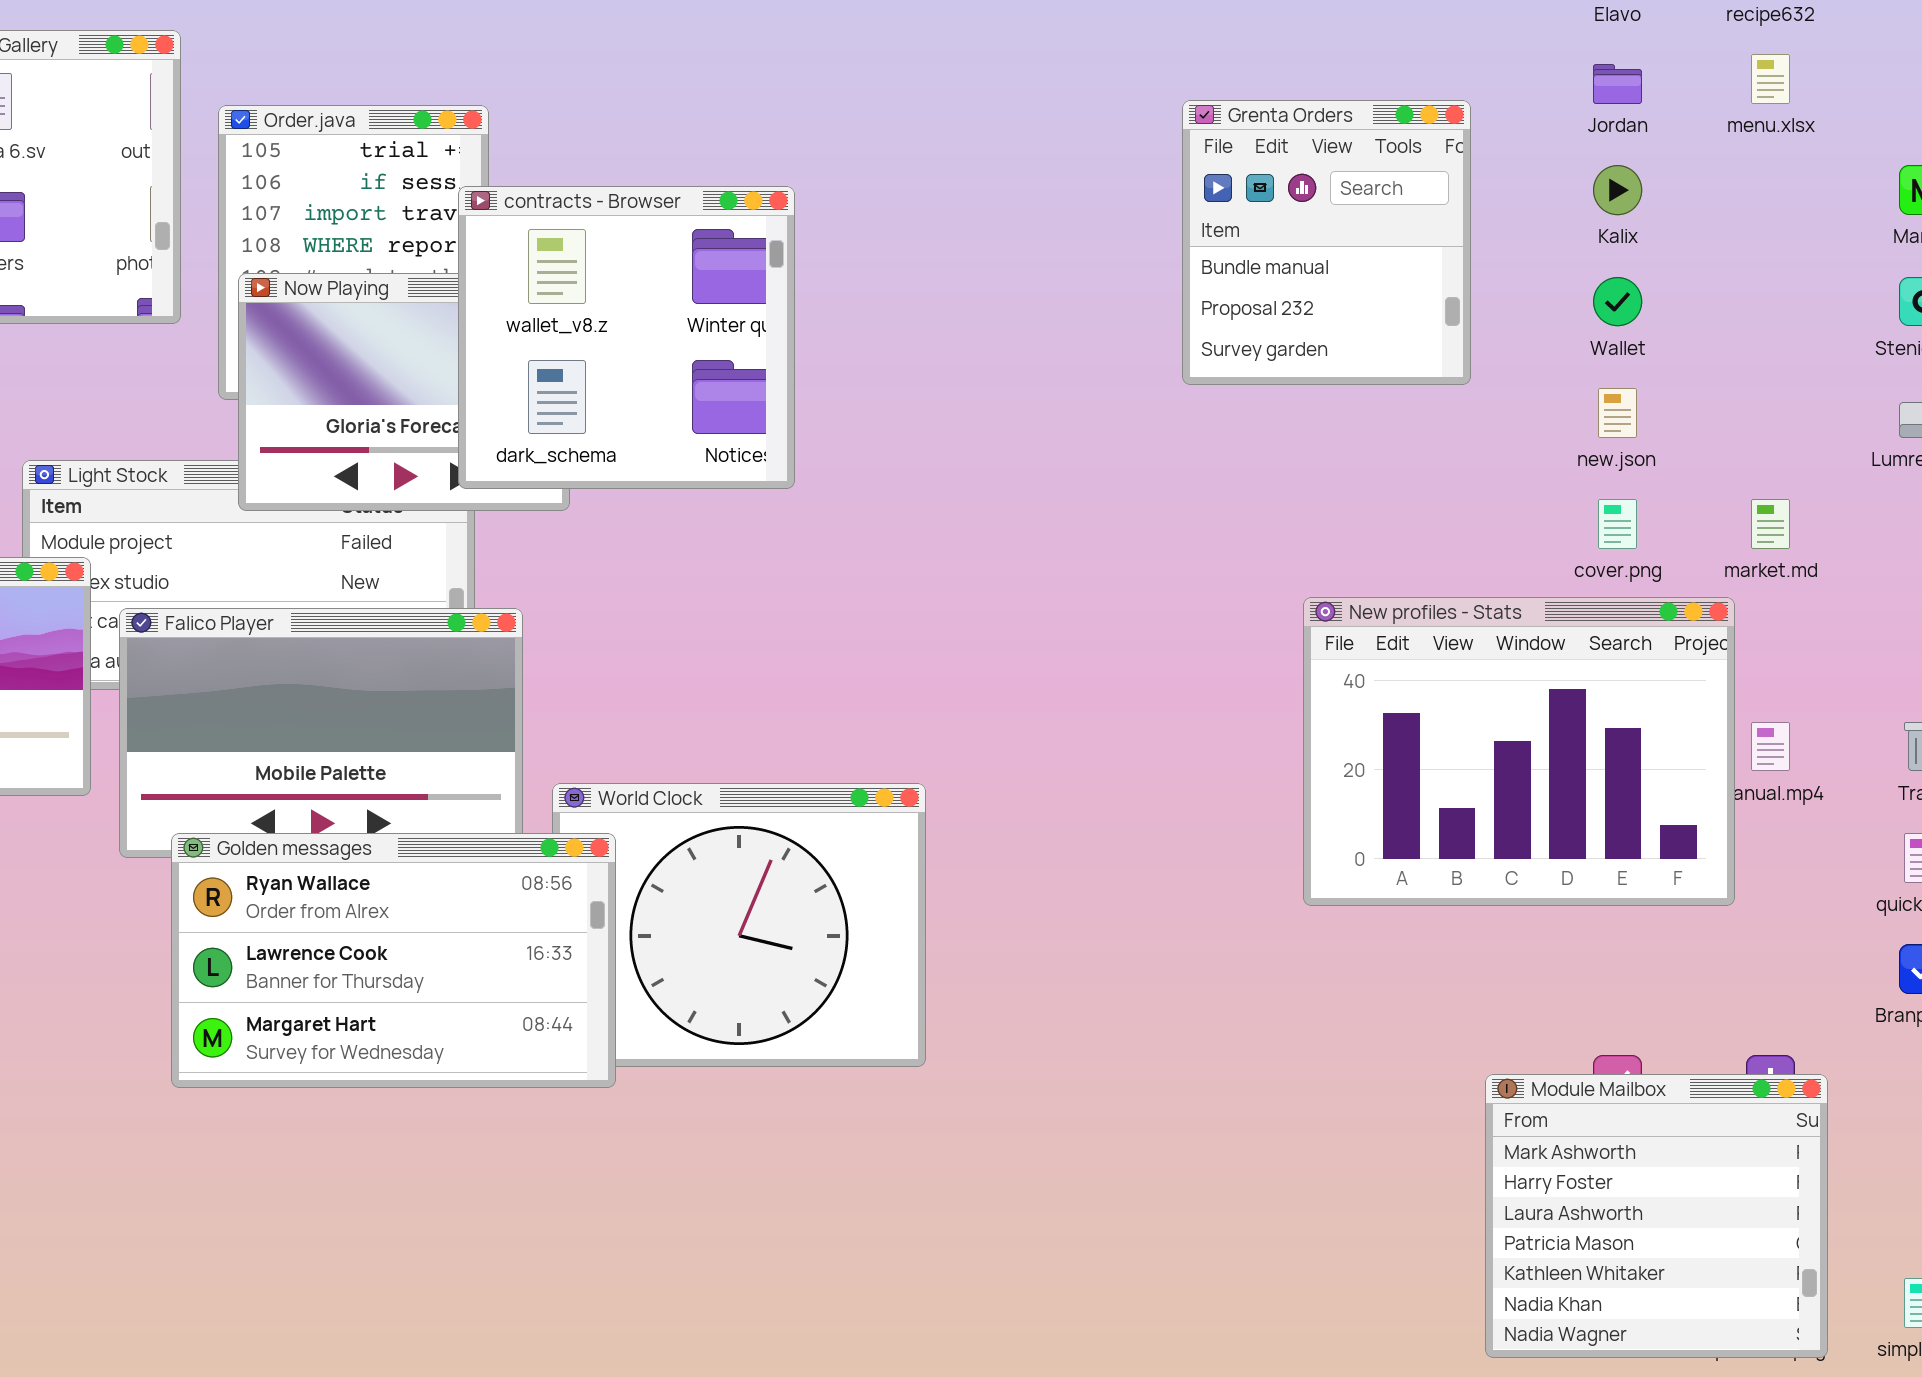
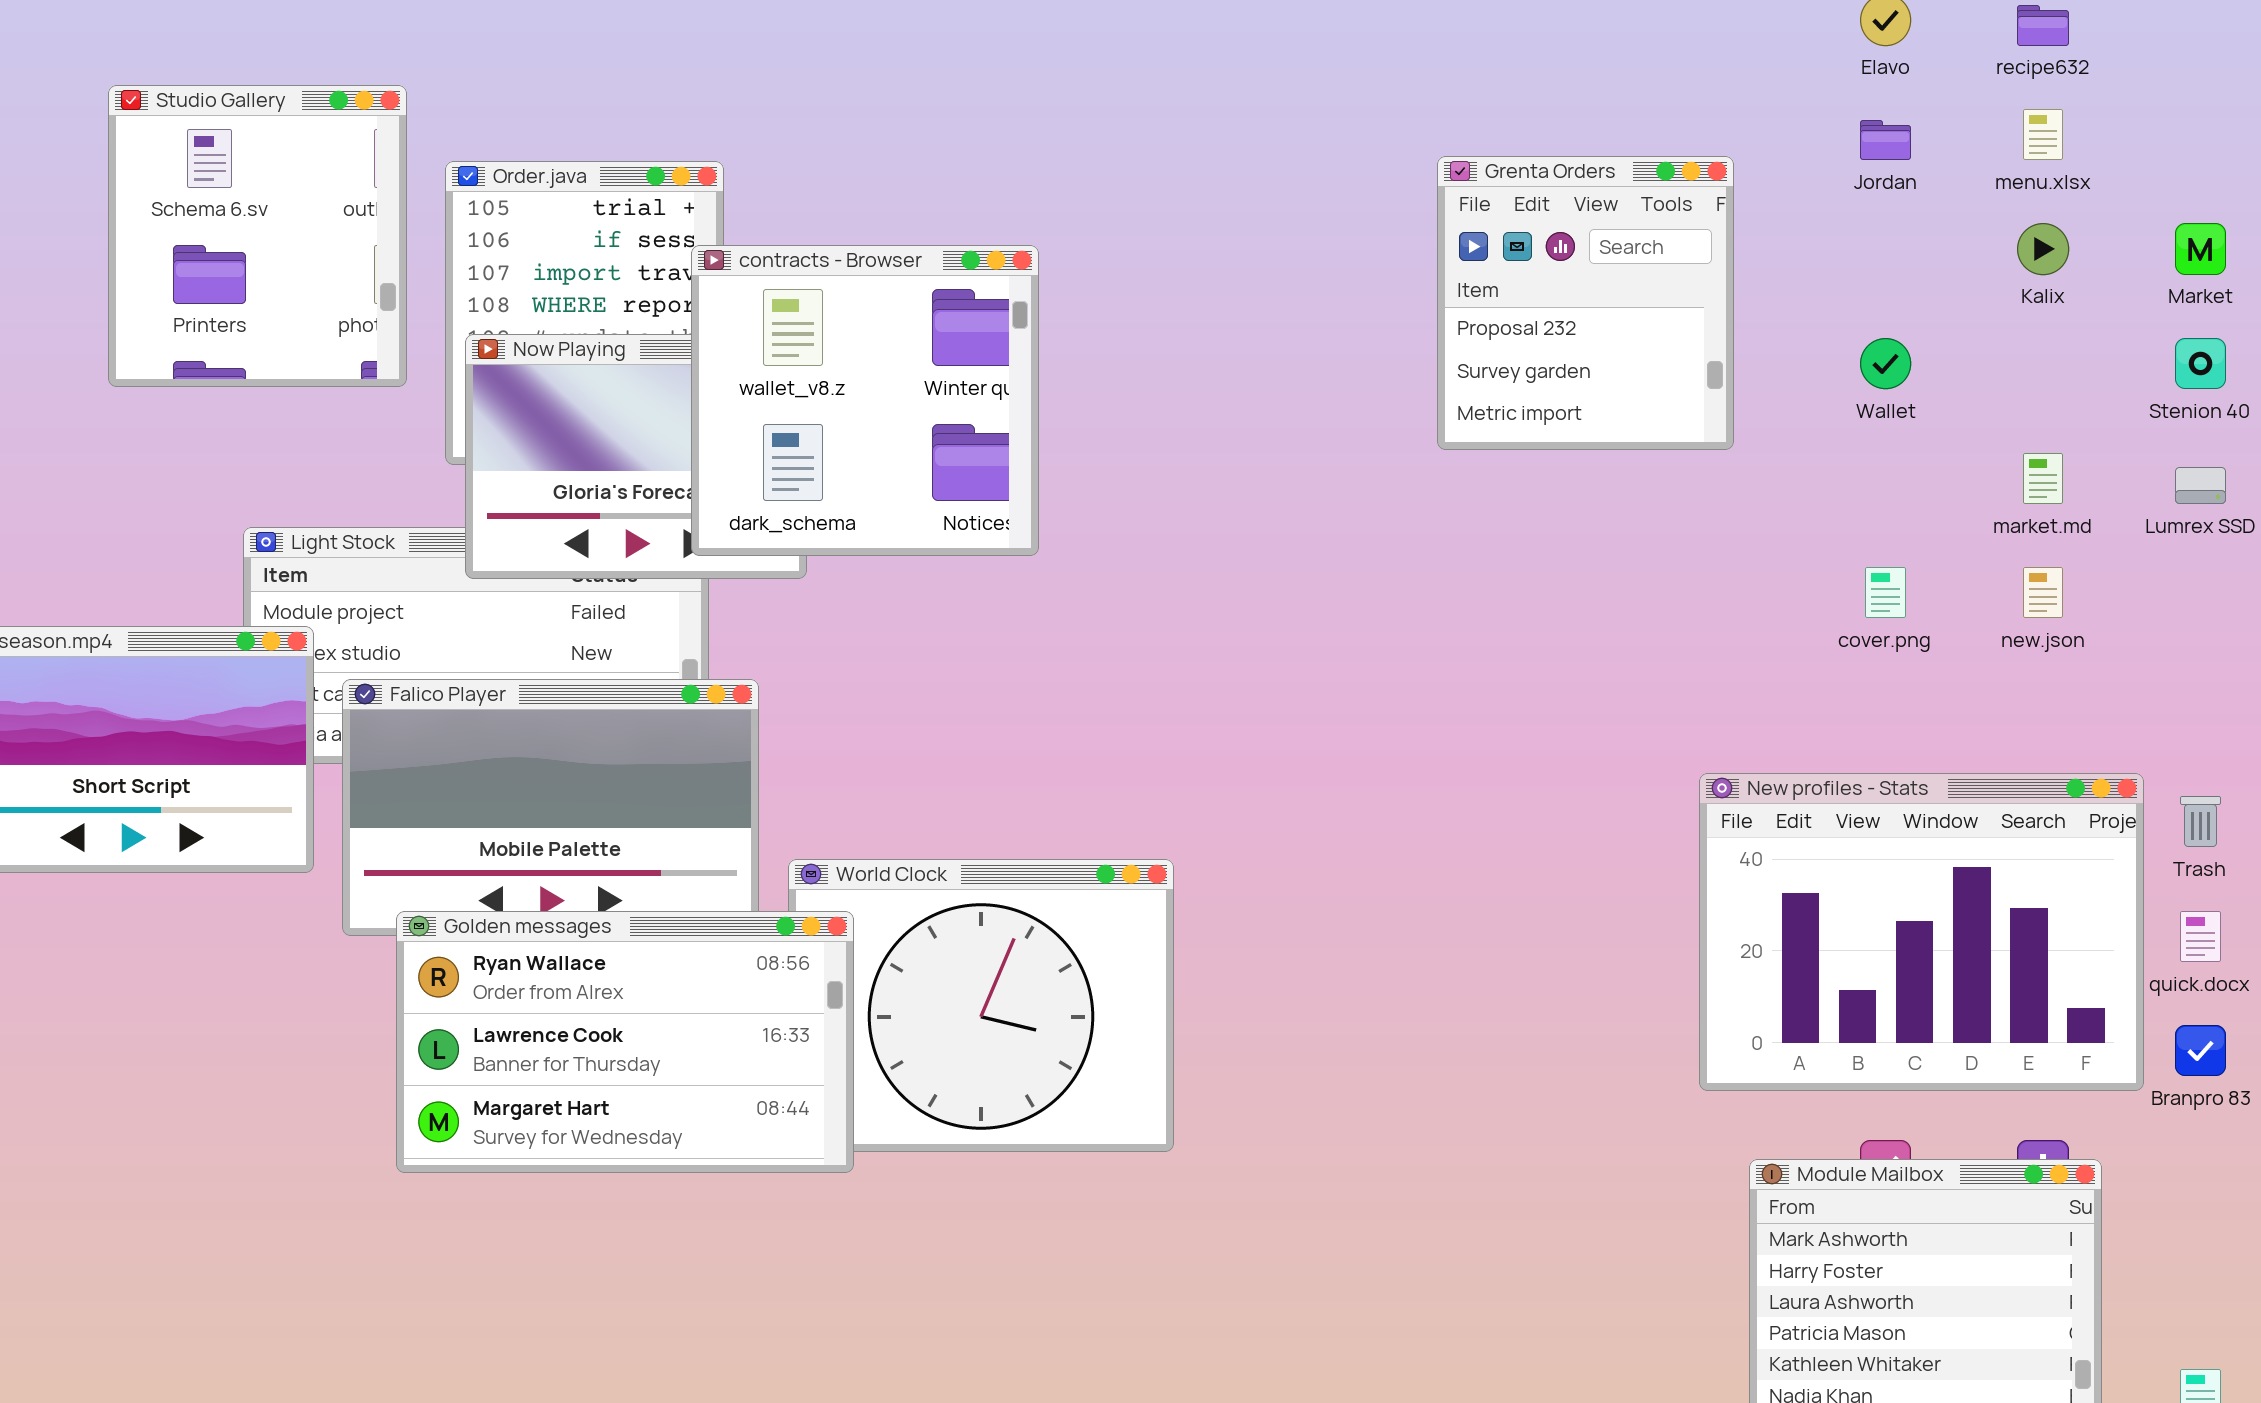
Grenta Orders: [1182,100,1471,385] -> [1437,156,1734,450], scrolled down 1 row
Kalix: [1593,165,1642,215] -> [2017,223,2069,275], moved
new.json: [1598,388,1637,438] -> [2023,567,2063,618], moved
market.md: [1751,499,1790,549] -> [2023,453,2063,504], moved
New profiles - Stats: [1303,597,1735,906] -> [1699,773,2144,1091], moved

